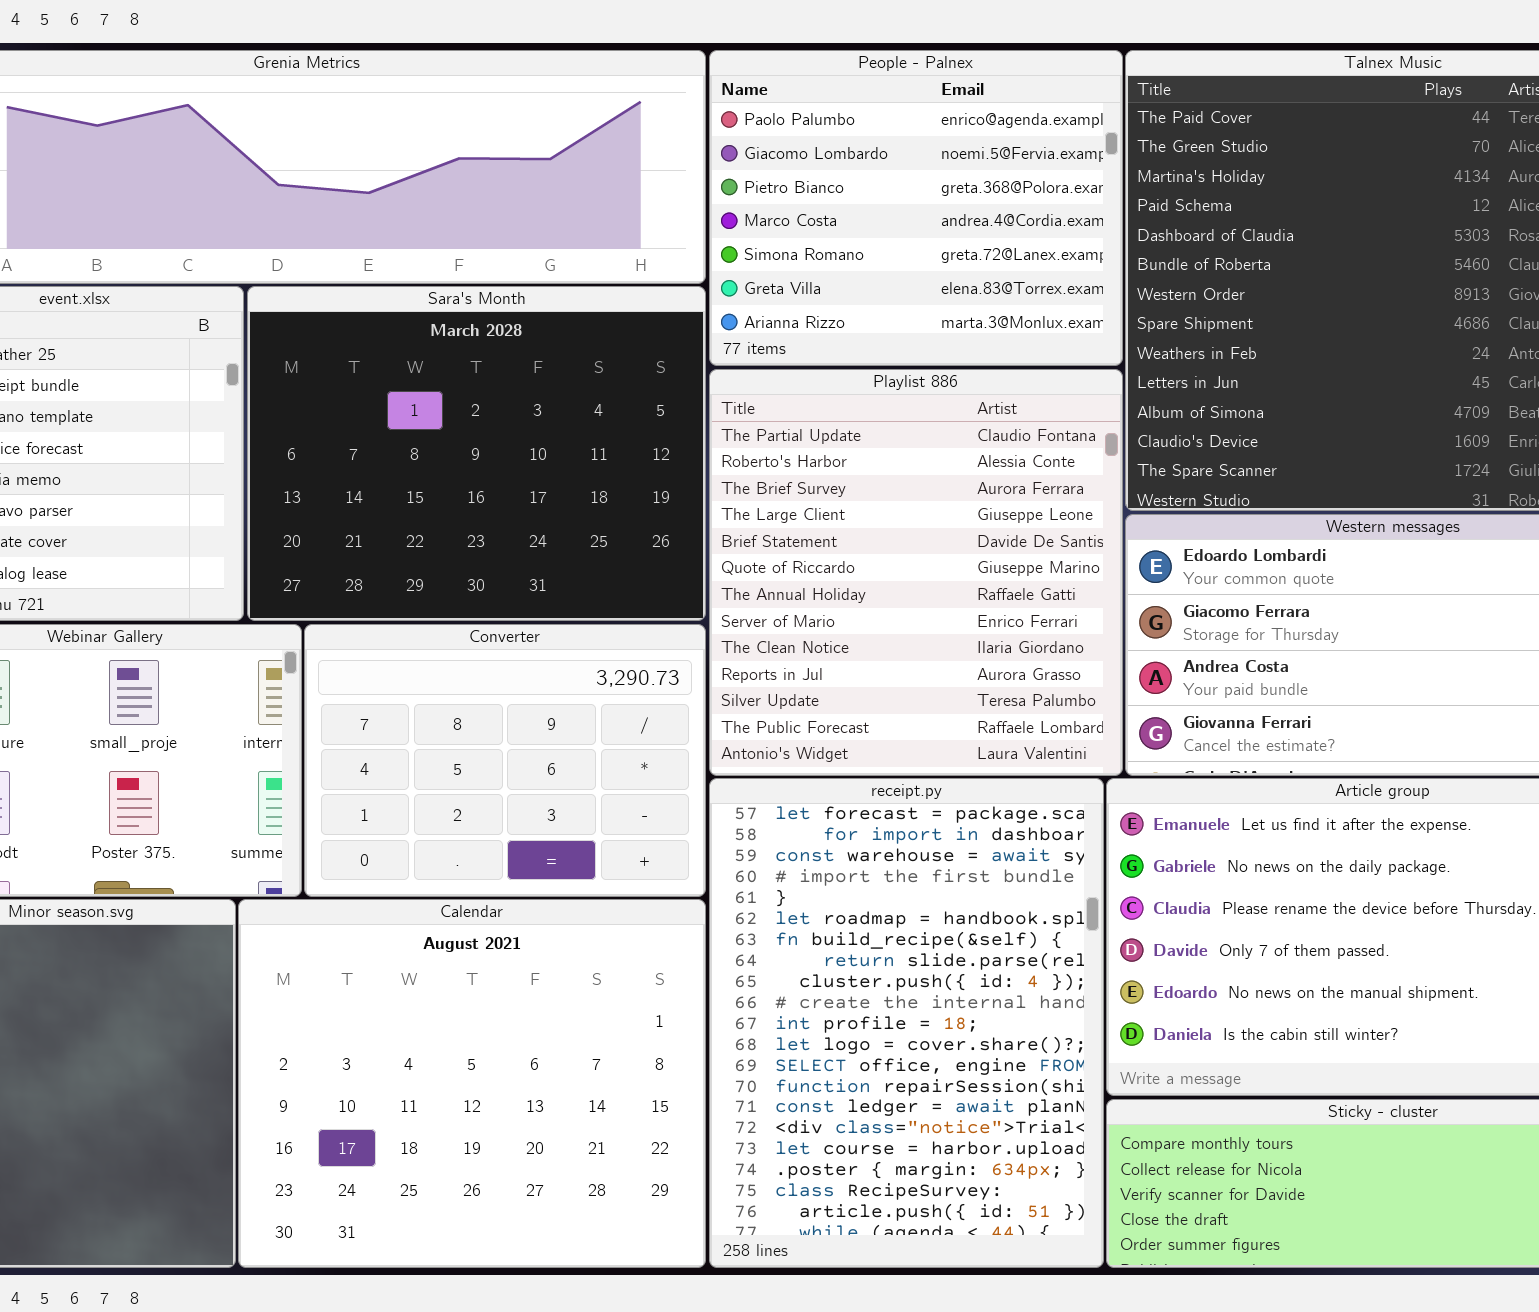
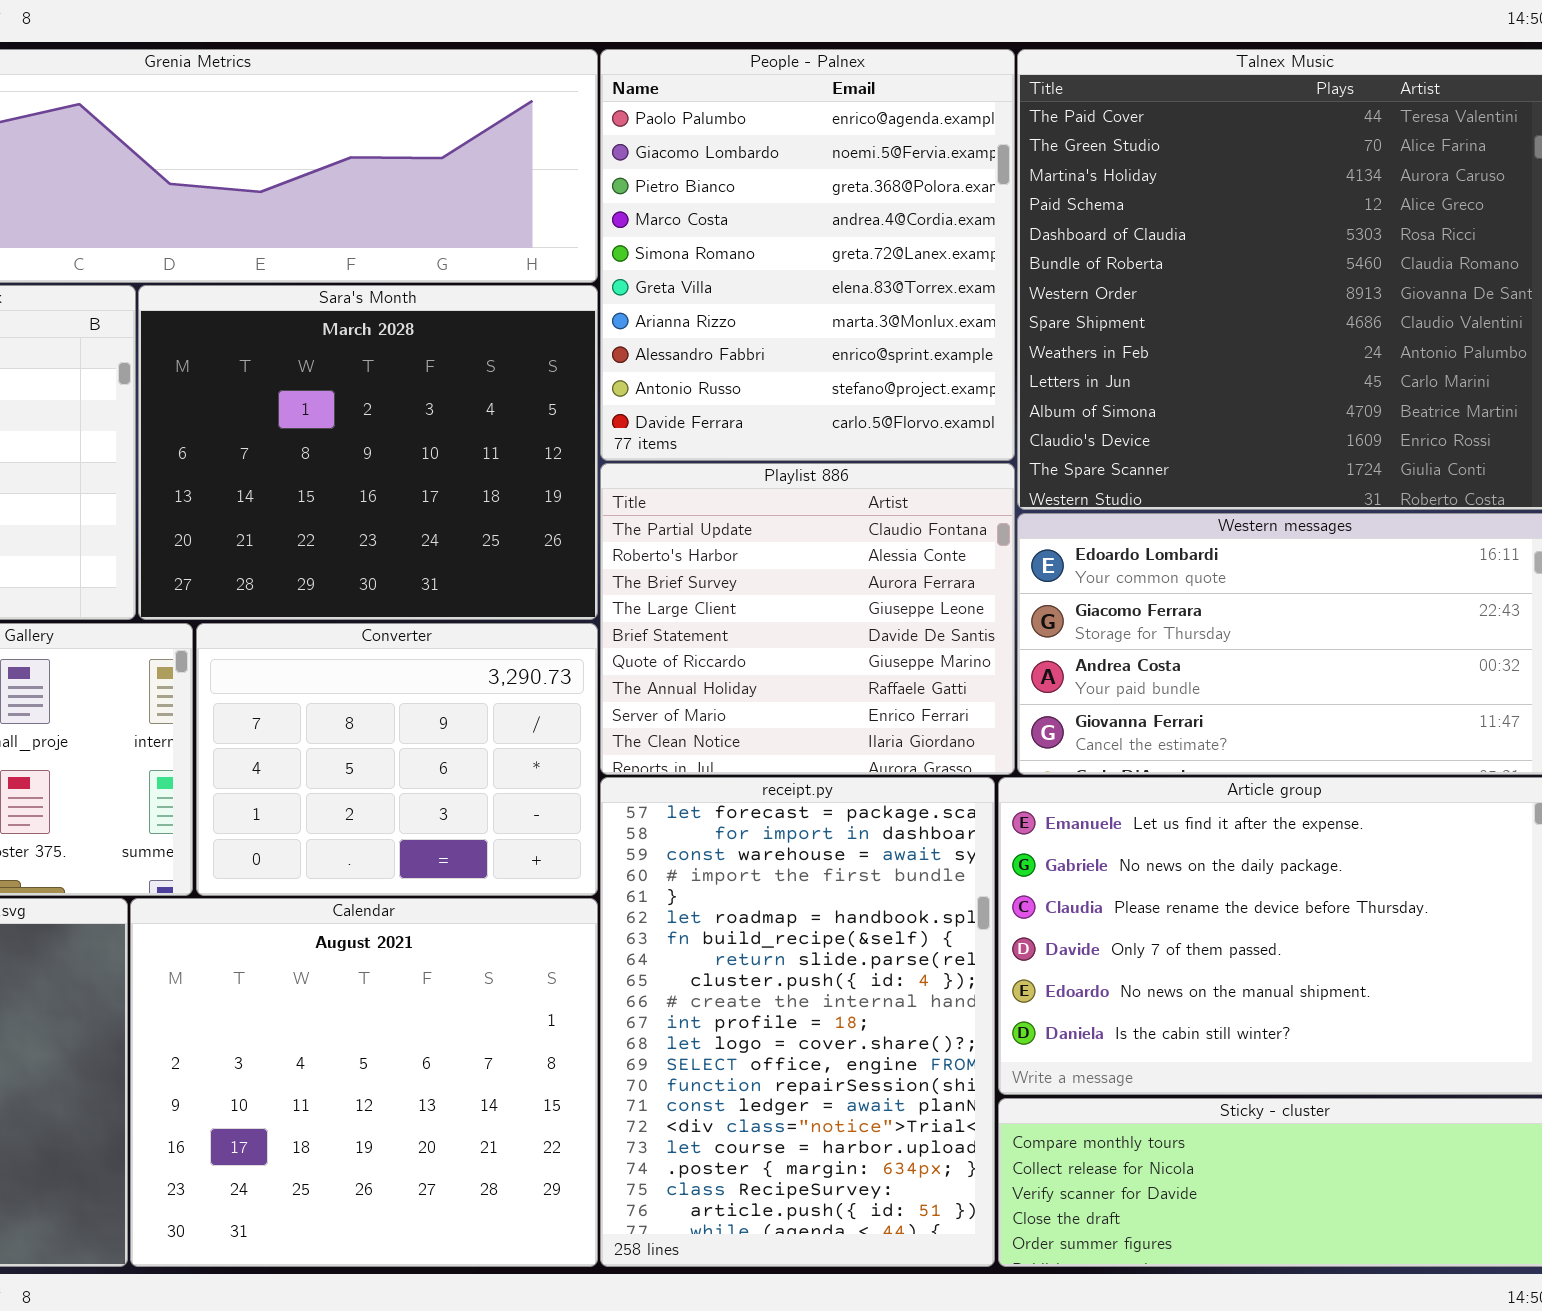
People - Palnex: [709,50,1123,366] -> [600,49,1015,461], resized
Playlist 886: [709,369,1123,776] -> [600,463,1015,775], resized

